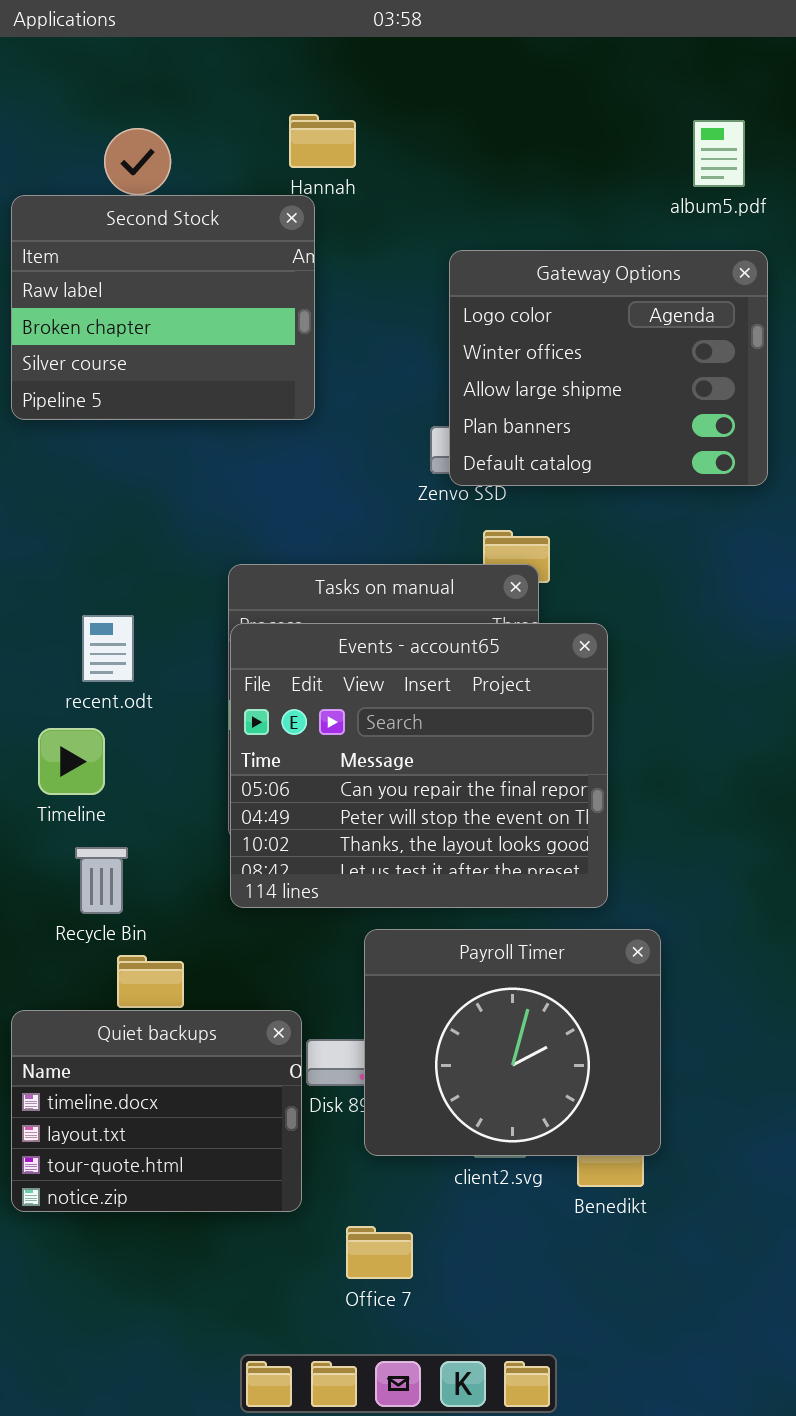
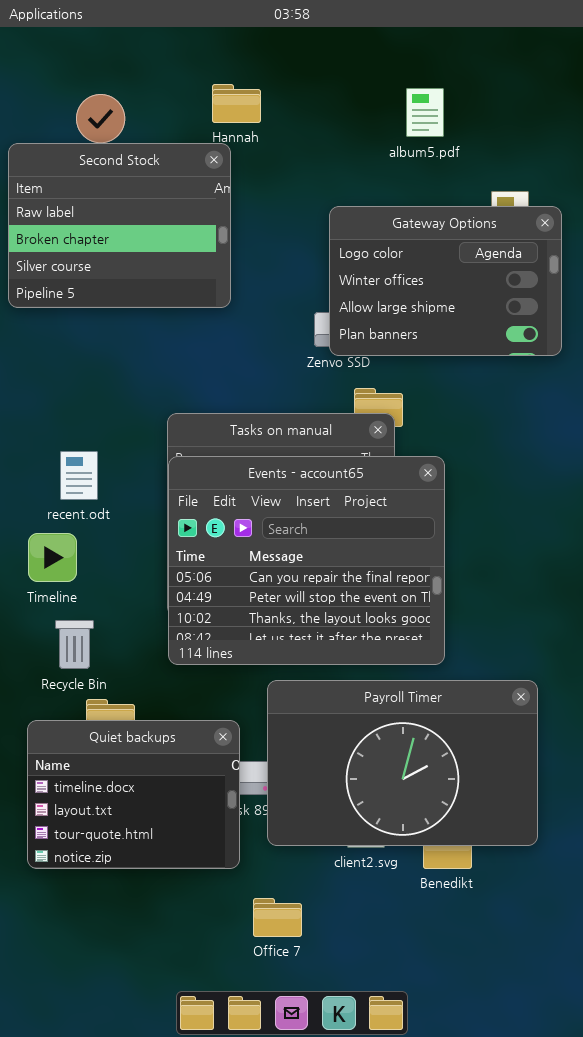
album5.pdf: [693,120,745,187] -> [406,88,444,137], moved
Gateway Options: [449,250,768,486] -> [329,206,562,356], resized
Payroll Timer: [364,929,661,1156] -> [267,680,538,846], resized
Quiet backups: [11,1010,302,1212] -> [27,720,240,869], moved

